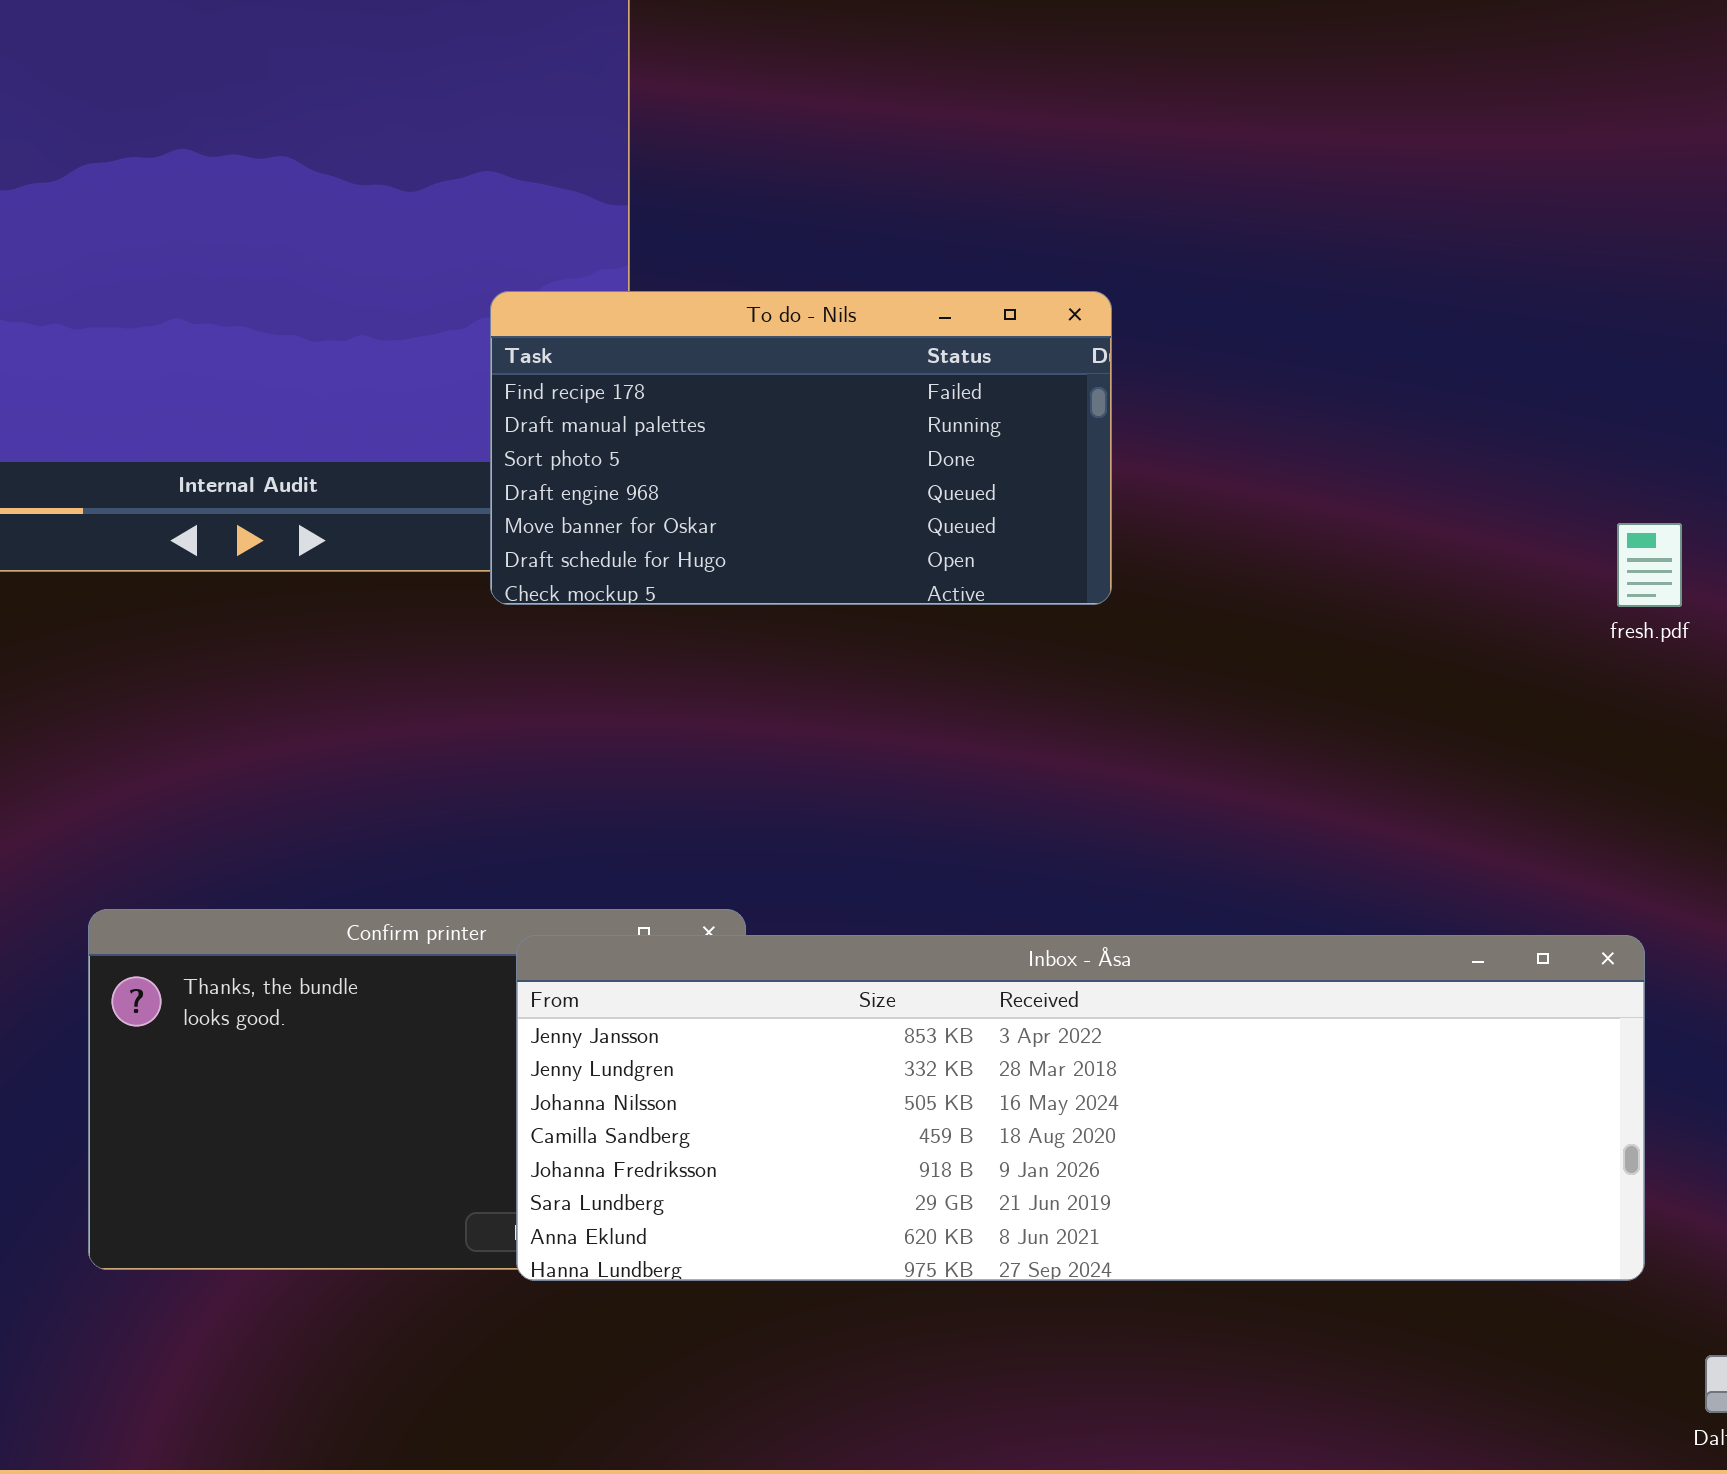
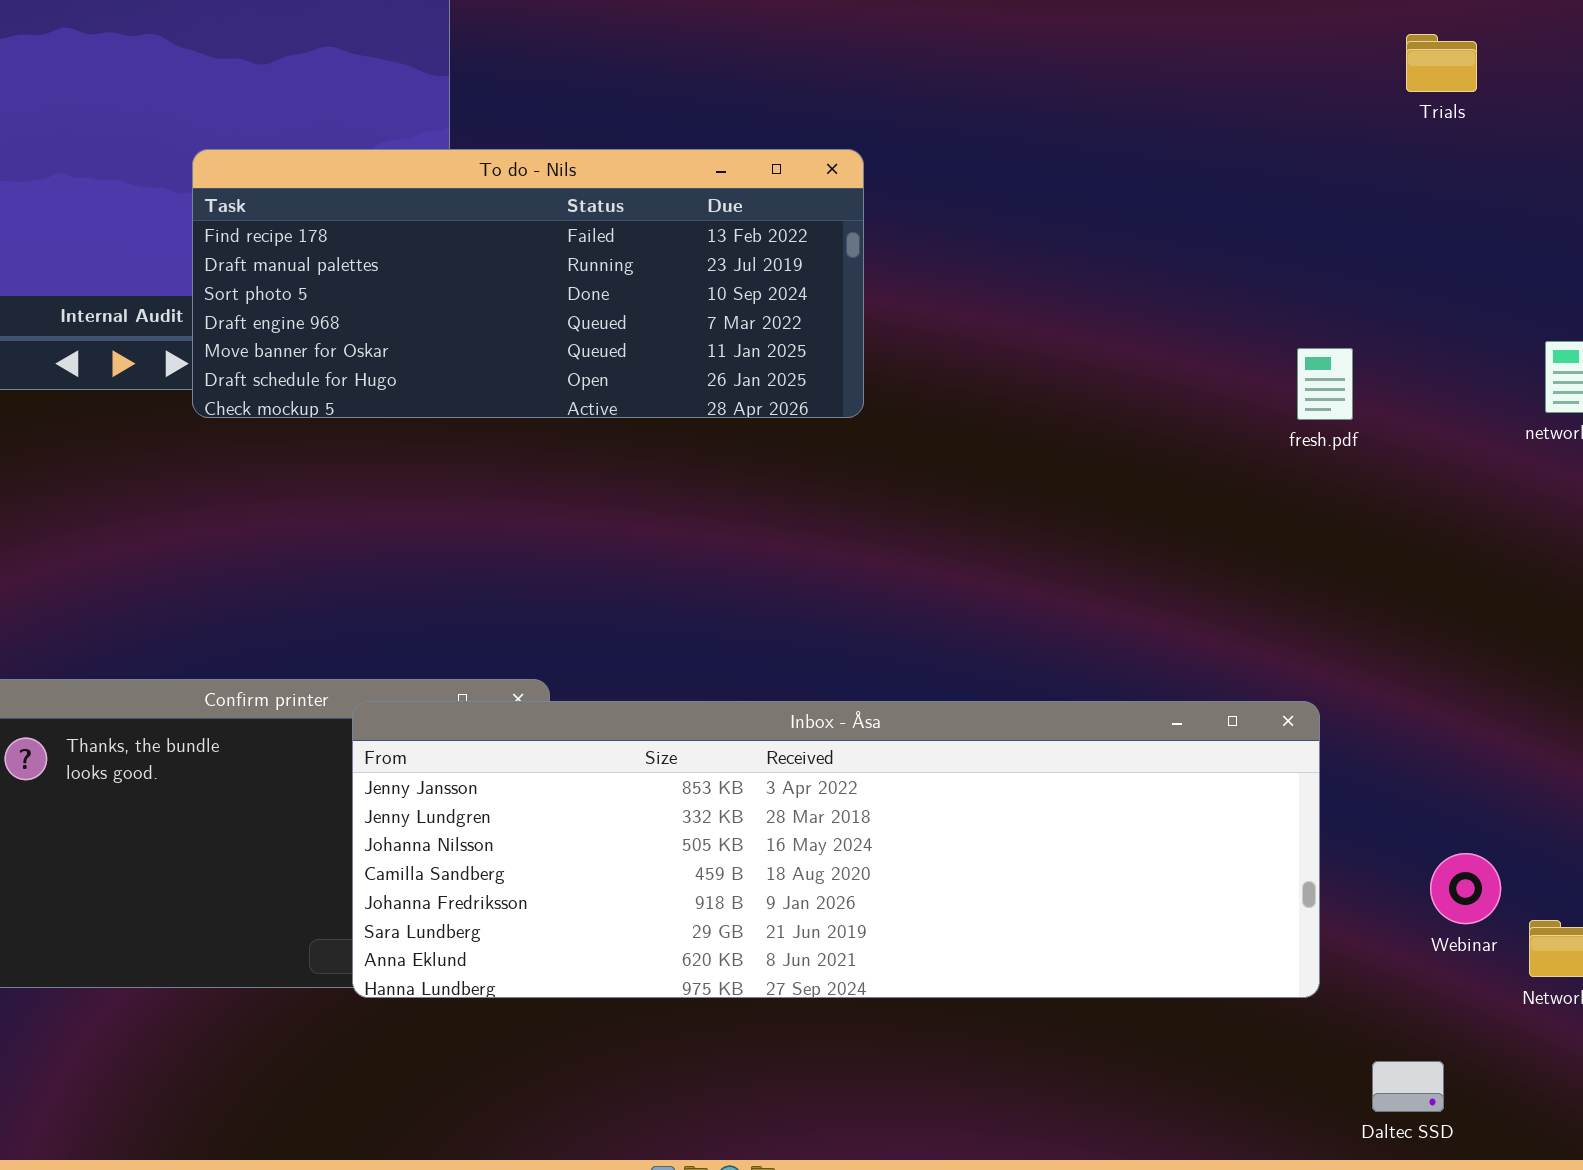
To do - Nils: [490,291,1112,605] -> [192,149,864,418], resized

